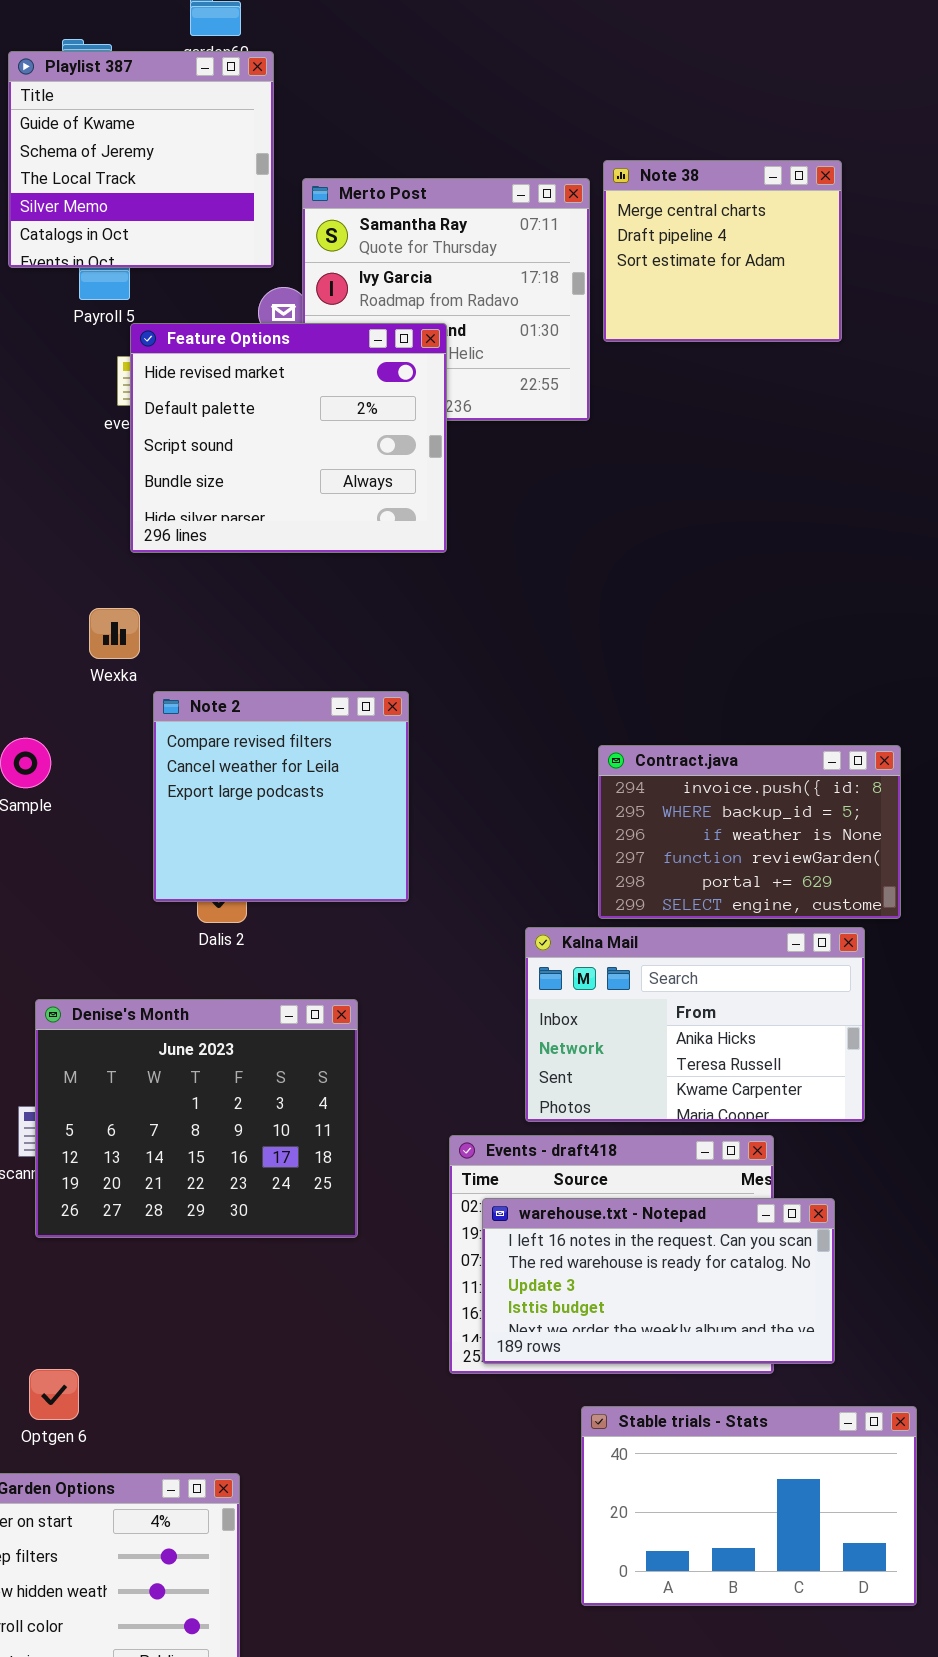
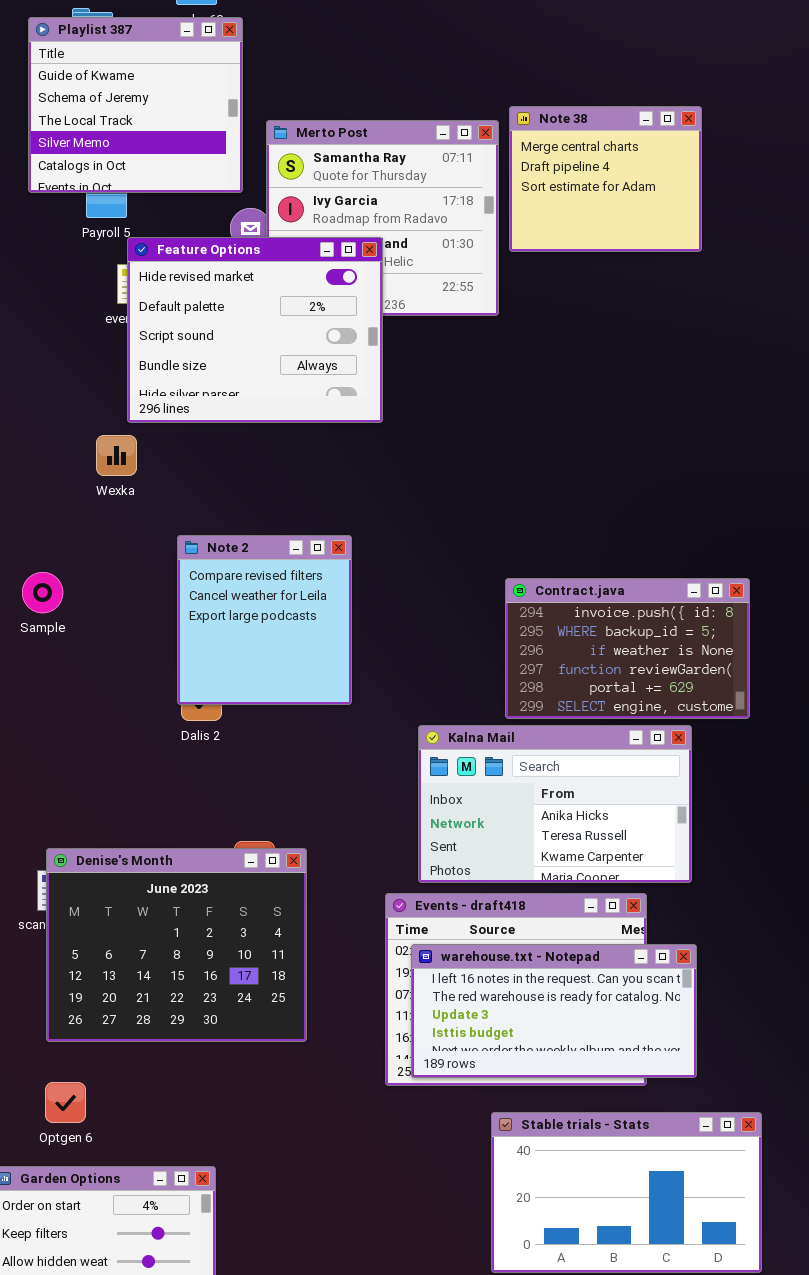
Wexka: [89,608,140,659] -> [96,435,137,476], moved
Note 2: [153,691,409,902] -> [177,535,352,705], resized
Kalna Mail: [525,927,865,1122] -> [418,725,692,883], moved
Denise's Month: [35,999,358,1238] -> [46,848,307,1042], moved

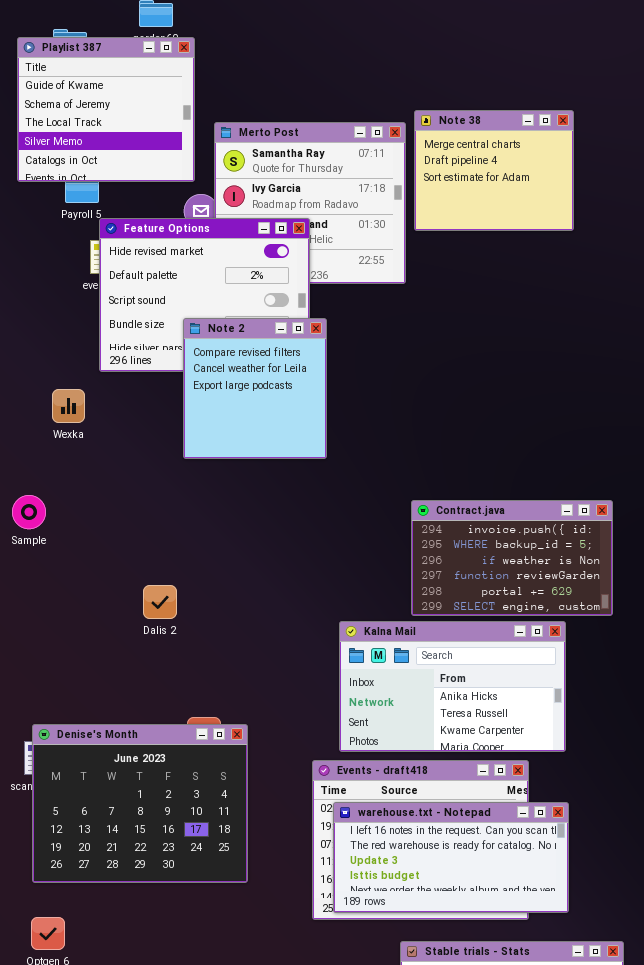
Wexka: [96,435,137,476] -> [52,389,85,423], moved
Note 2: [177,535,352,705] -> [183,318,327,459], moved

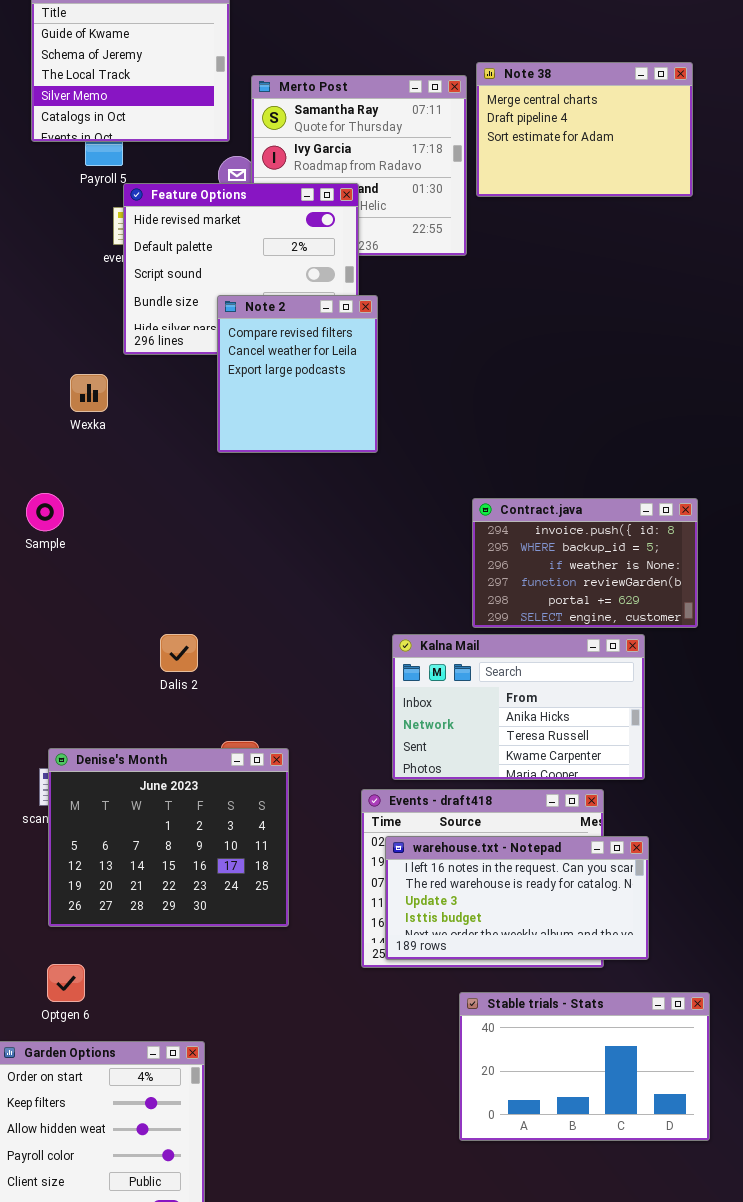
Note 38: [414,110,574,231] -> [476,62,693,197], resized
Dalis 2: [143,585,177,619] -> [160,634,198,672], moved

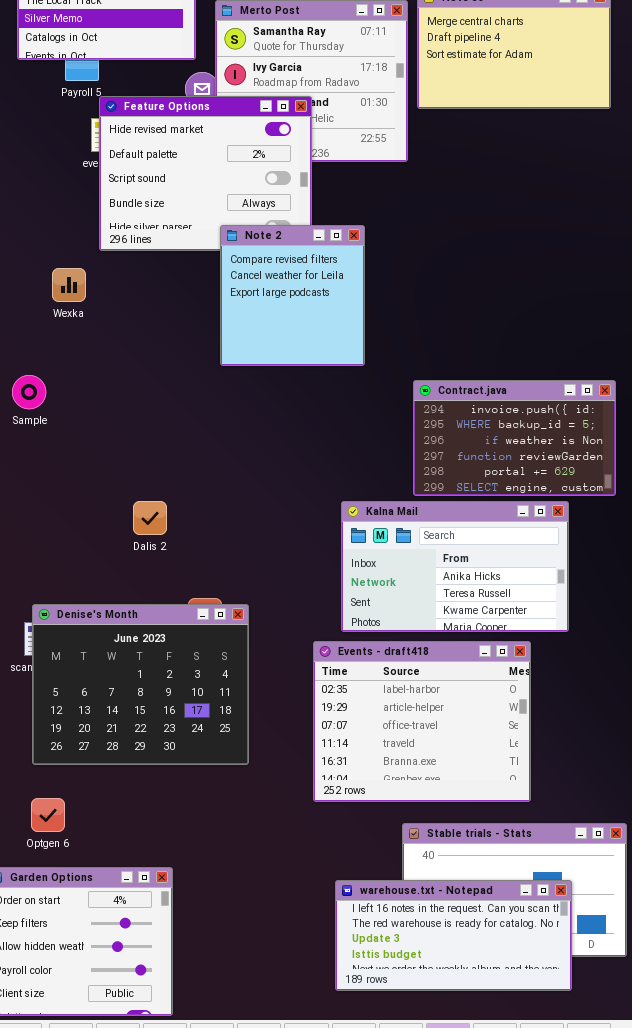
Note 2: [217,295,378,453] -> [220,225,365,366], moved
warehouse.txt - Notepad: [385,836,649,960] -> [335,880,572,991], moved

